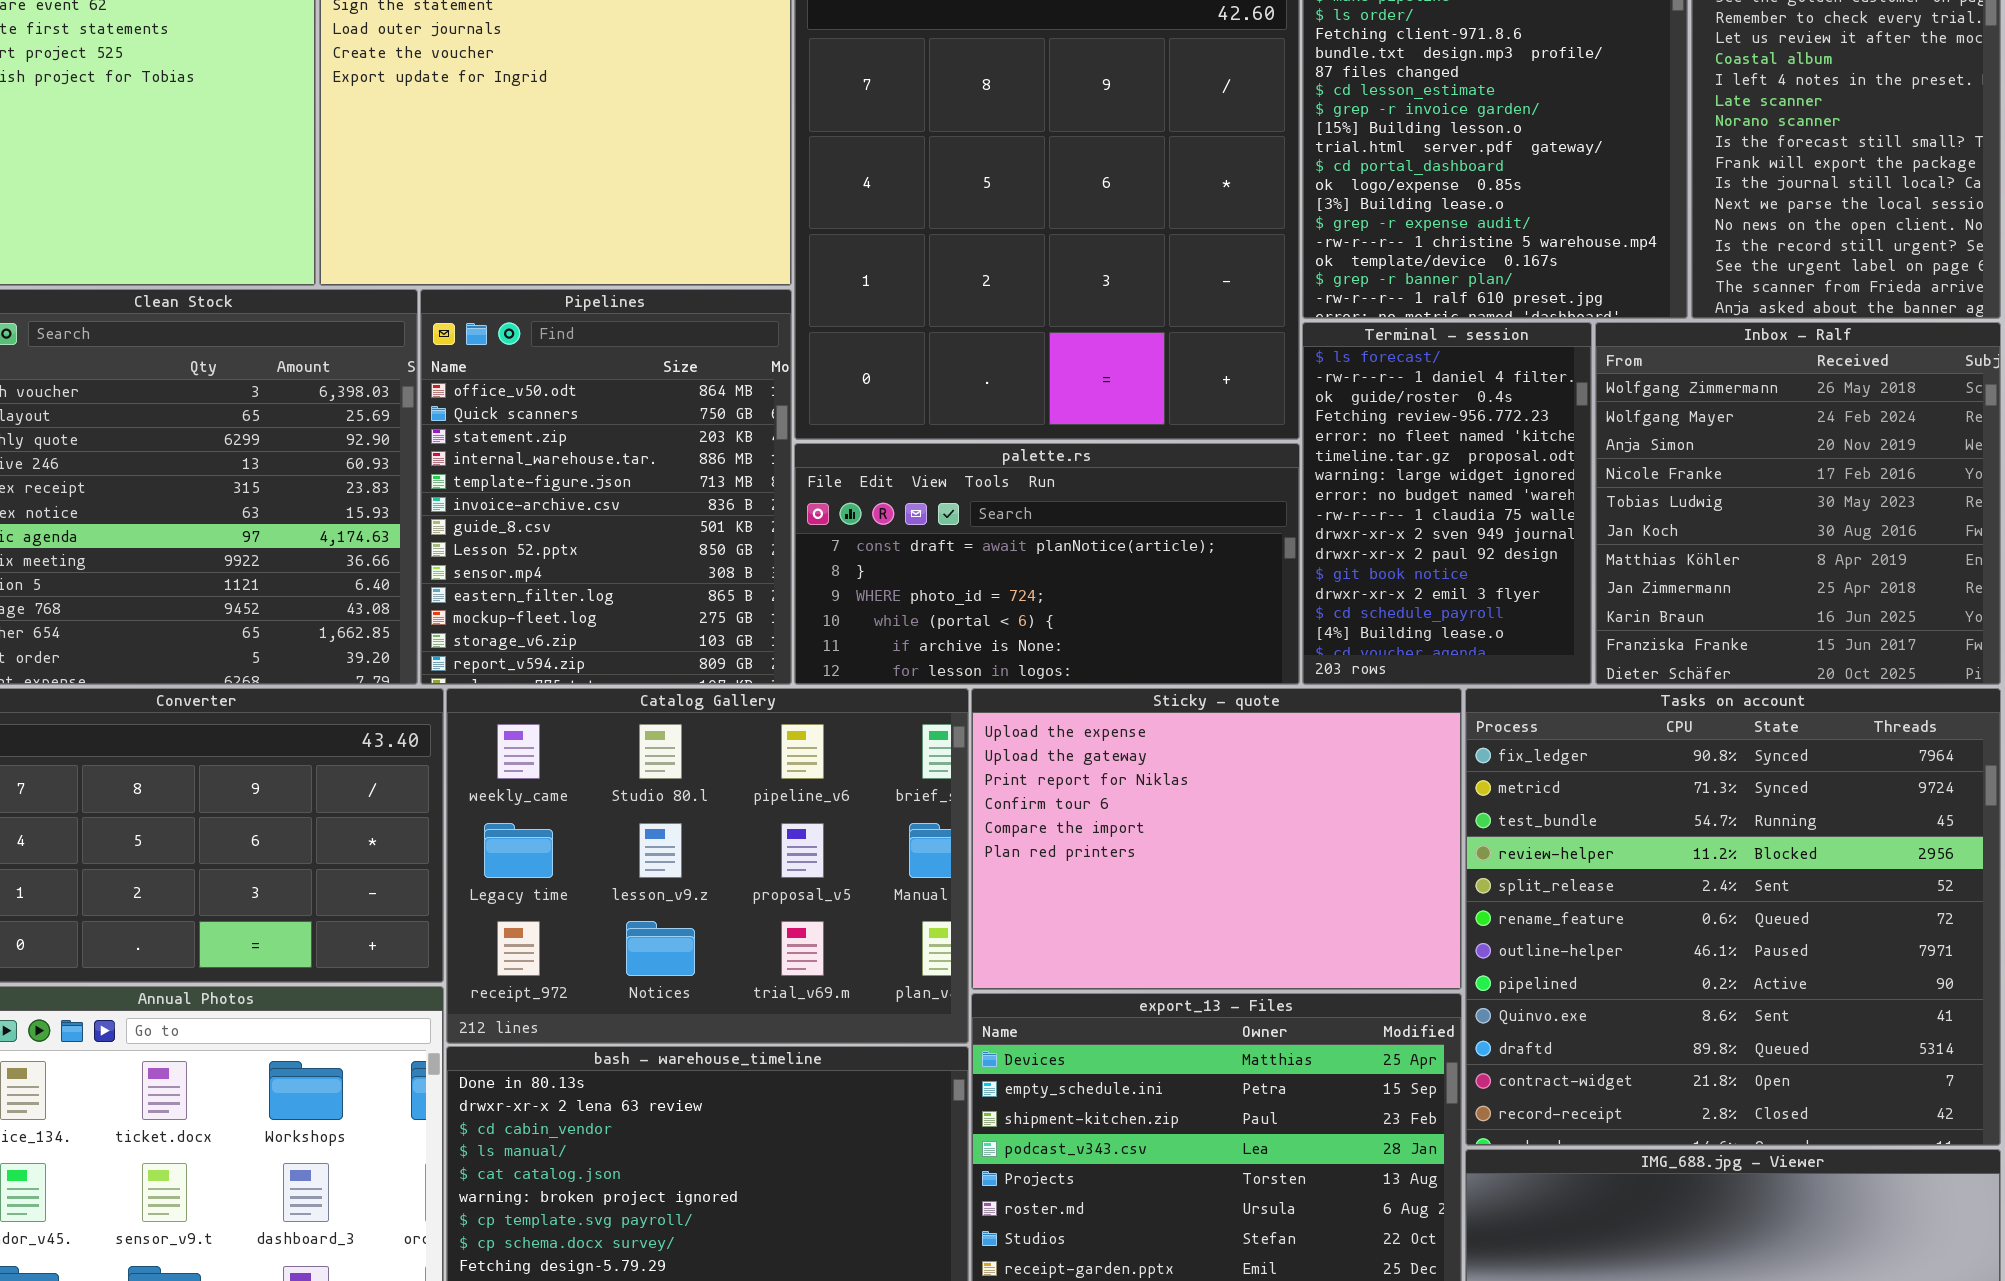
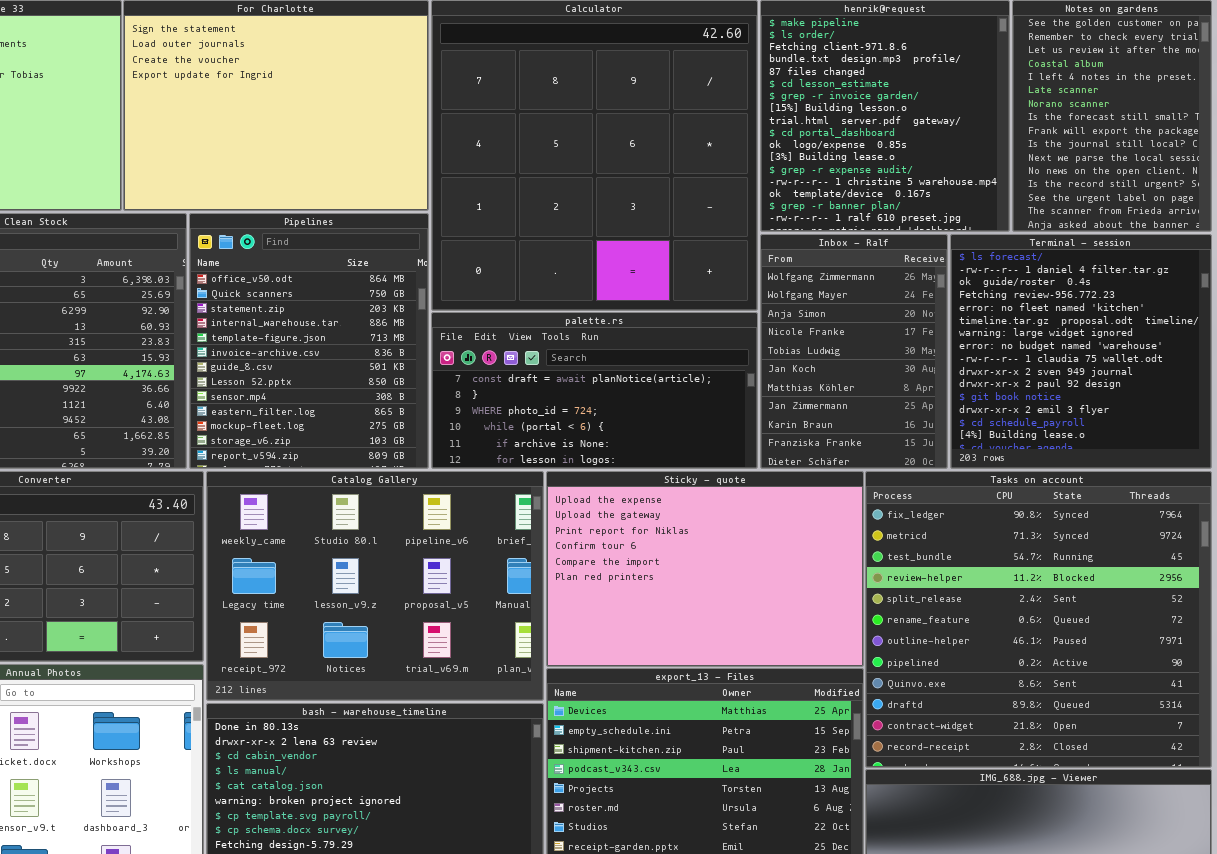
Terminal - session: [1302,322,1592,685] -> [950,234,1212,469], moved, resized
Inbox - Ralf: [1595,322,2001,685] -> [760,234,948,469], moved, resized

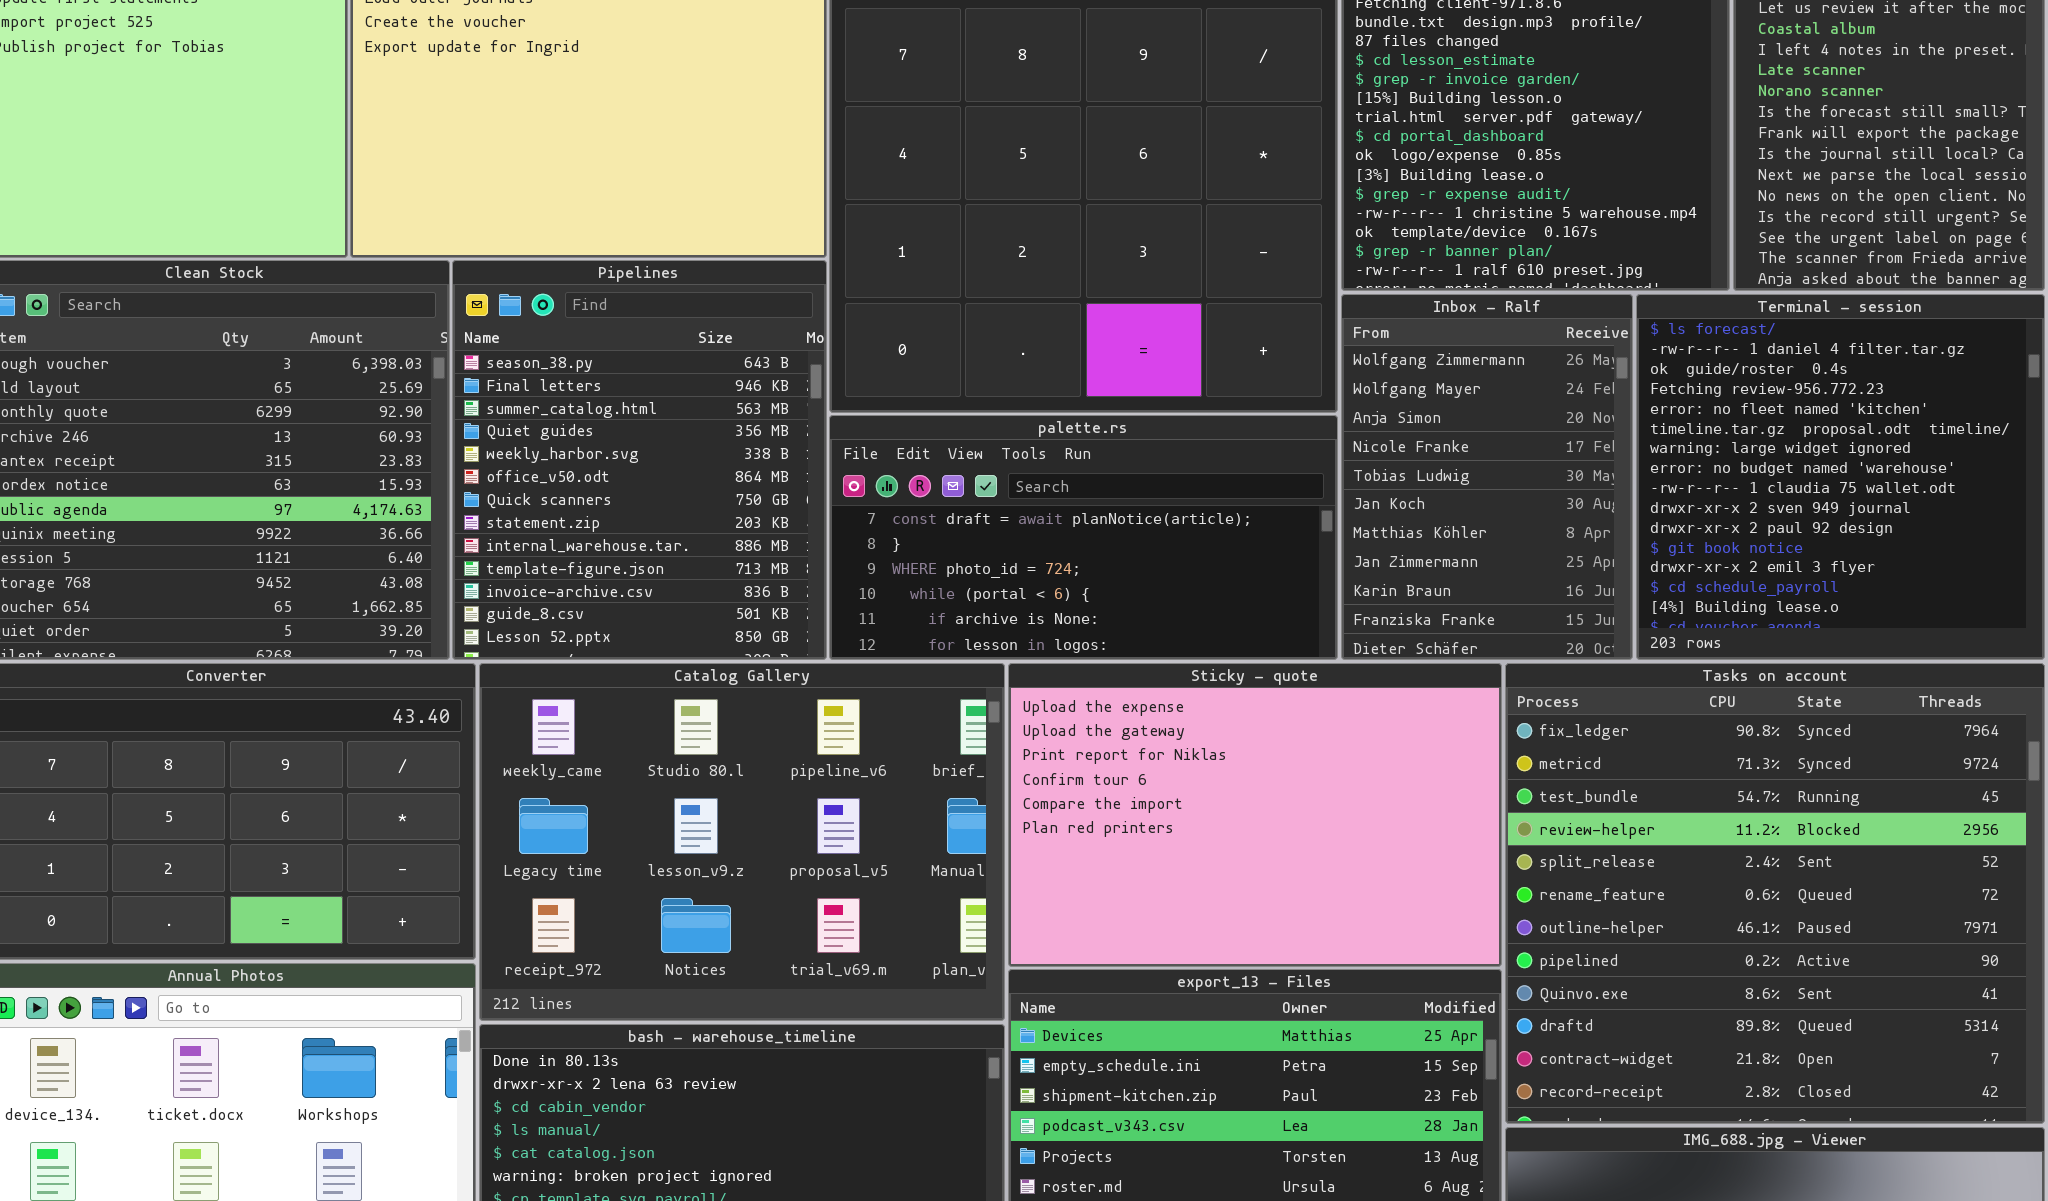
Pipelines: [189,213,429,469] -> [452,260,827,660], scrolled up 5 rows

